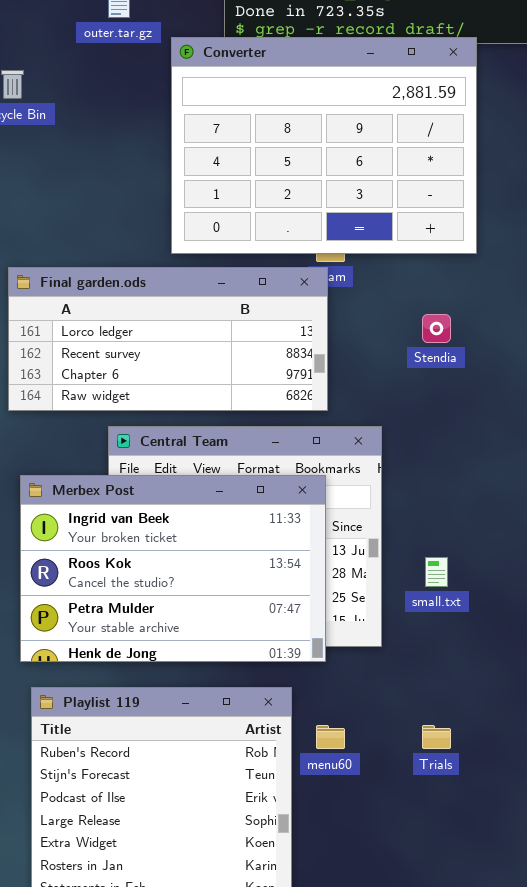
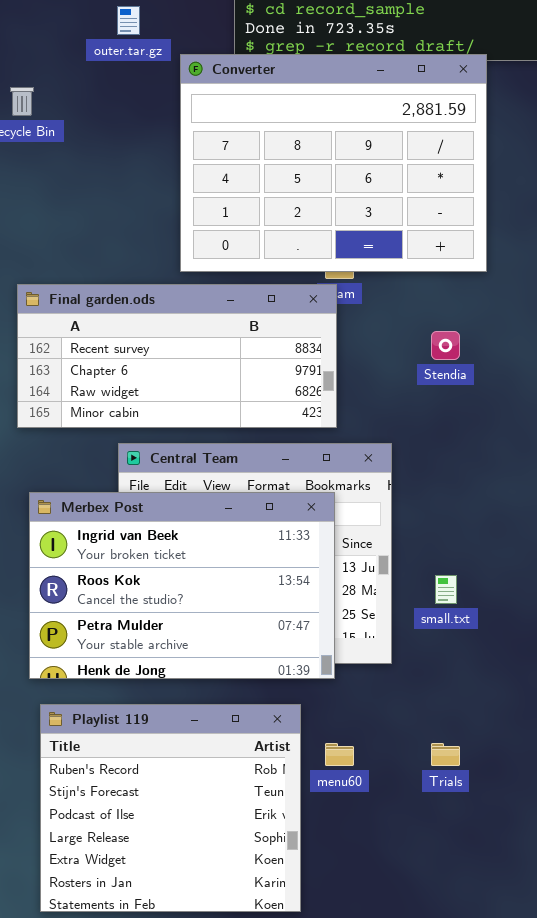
Final garden.ods: [8,267,328,411] -> [17,284,337,428], scrolled down 1 row

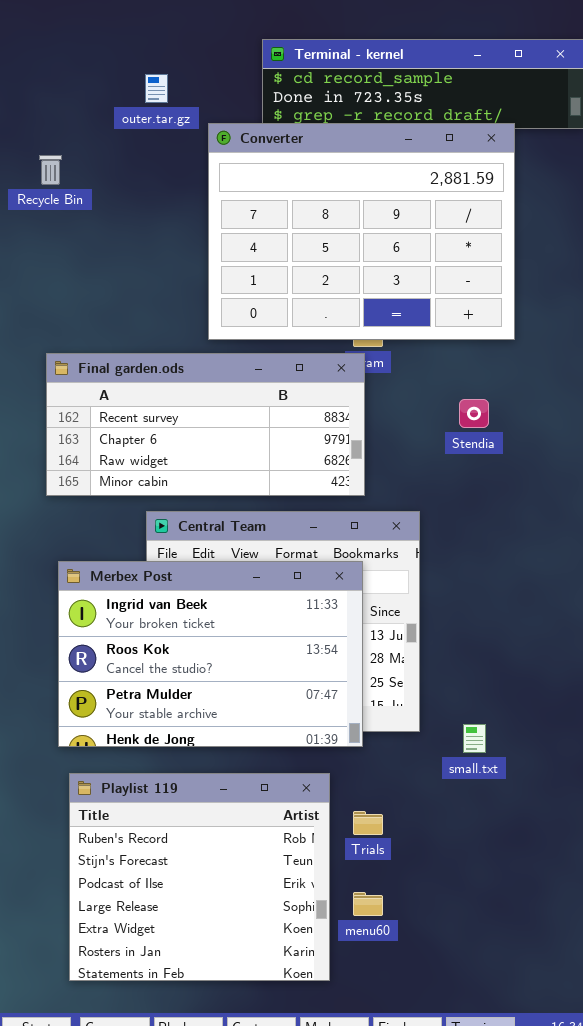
small.txt: [435,575,457,604] -> [463,724,486,753], moved
menu60: [325,743,354,766] -> [353,892,383,916], moved
Trials: [431,743,460,766] -> [353,811,383,835], moved

